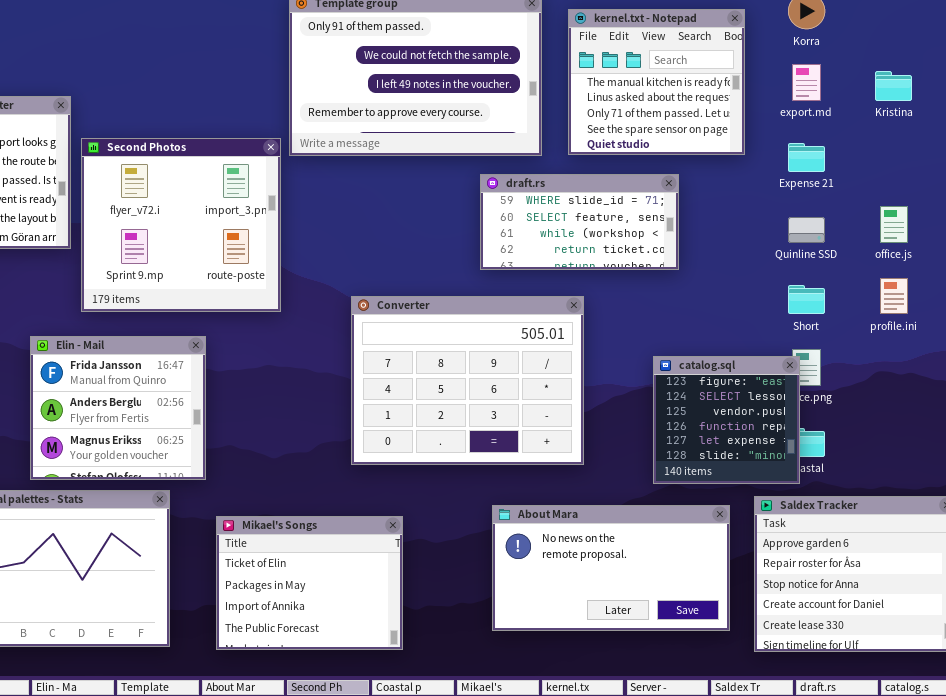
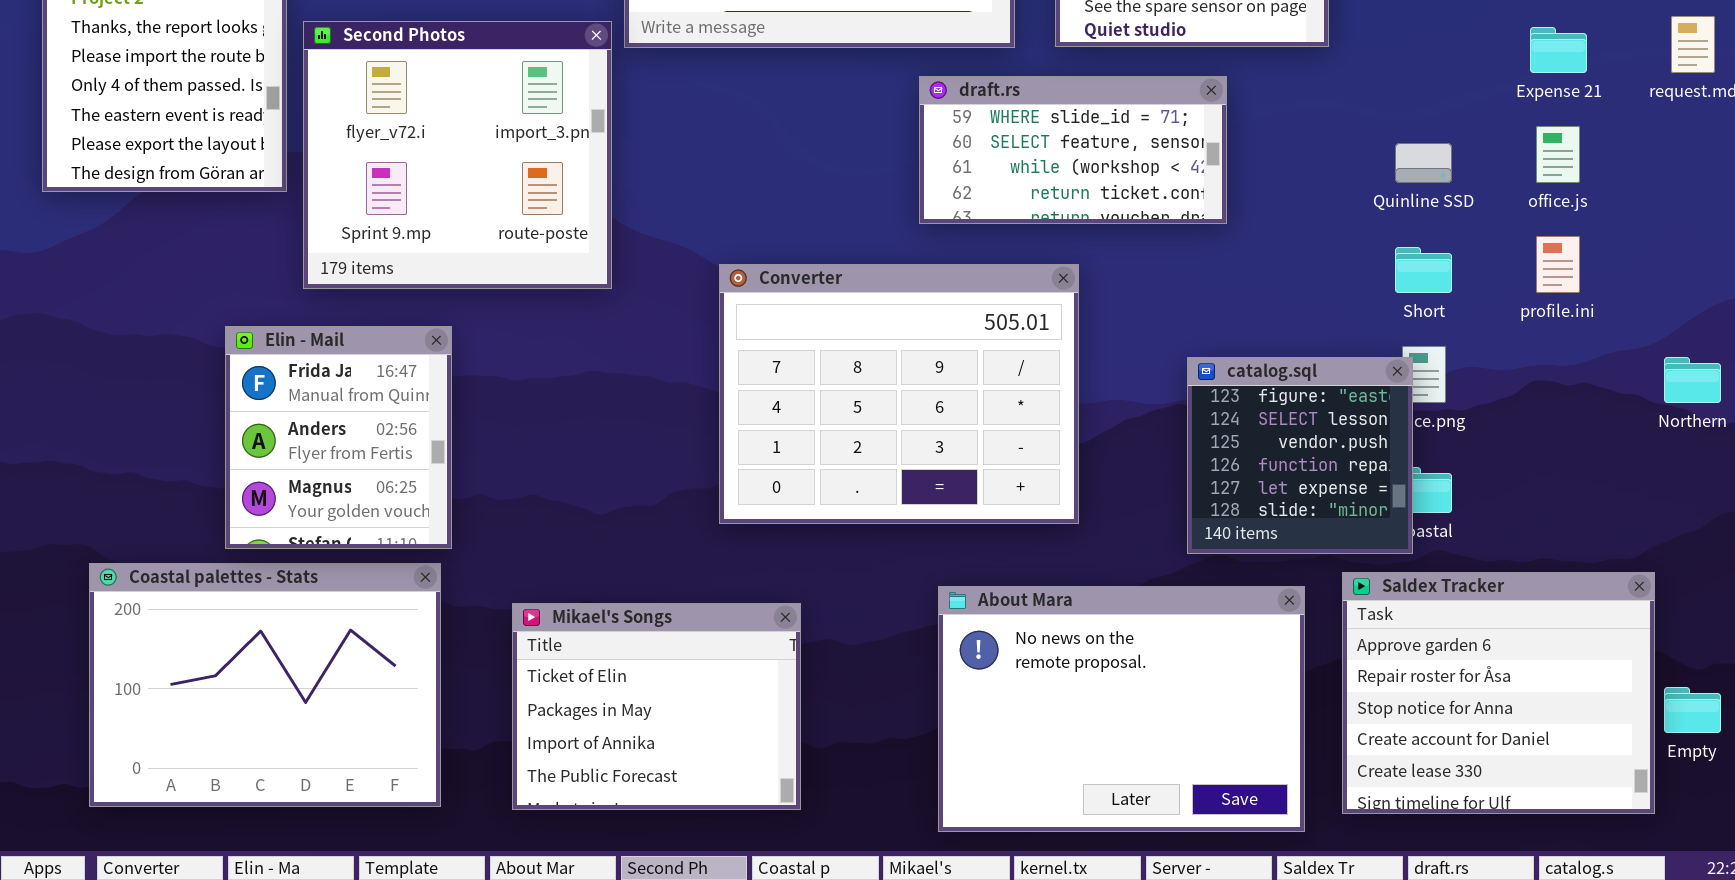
Expense 21: [788,143,825,172] -> [1530,27,1587,73], moved
Elin - Mail: [30,336,206,480] -> [225,326,452,549], resized
About Mara: [492,505,730,631] -> [938,586,1305,832], resized

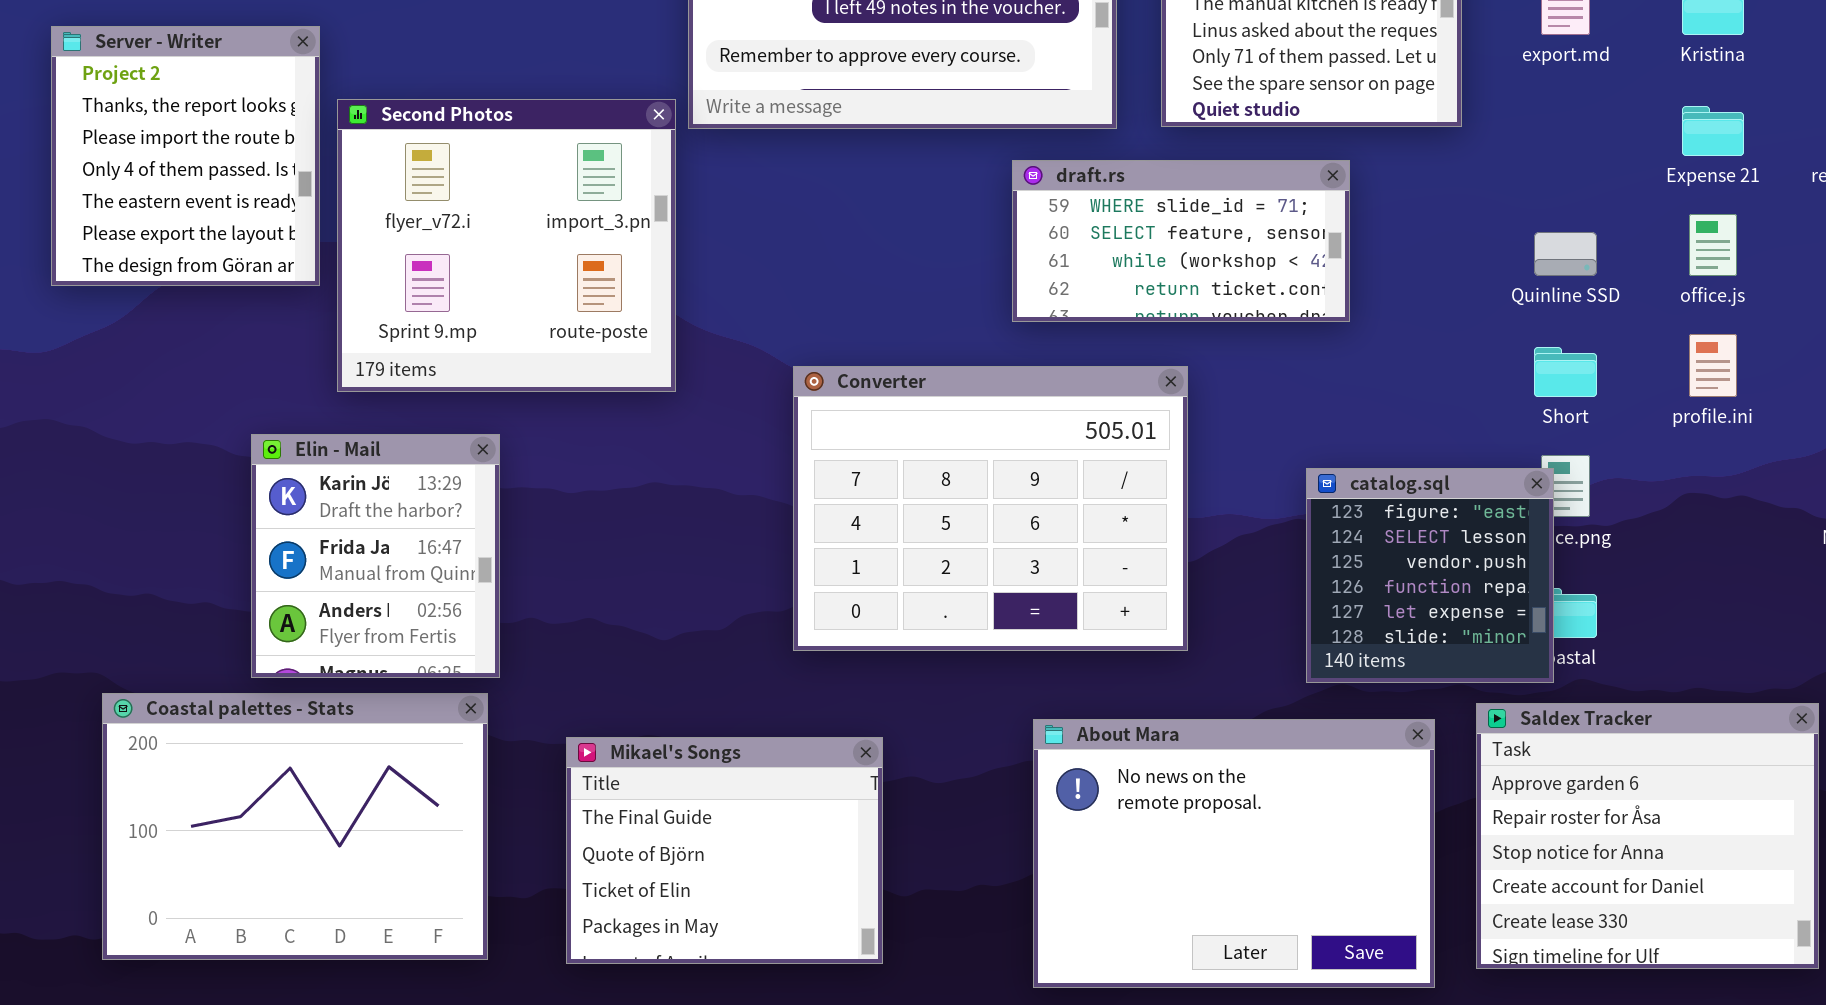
Elin - Mail: [225,326,452,549] -> [251,434,500,678], scrolled up 1 row
Mikael's Songs: [512,603,801,810] -> [566,737,883,964], scrolled up 2 rows

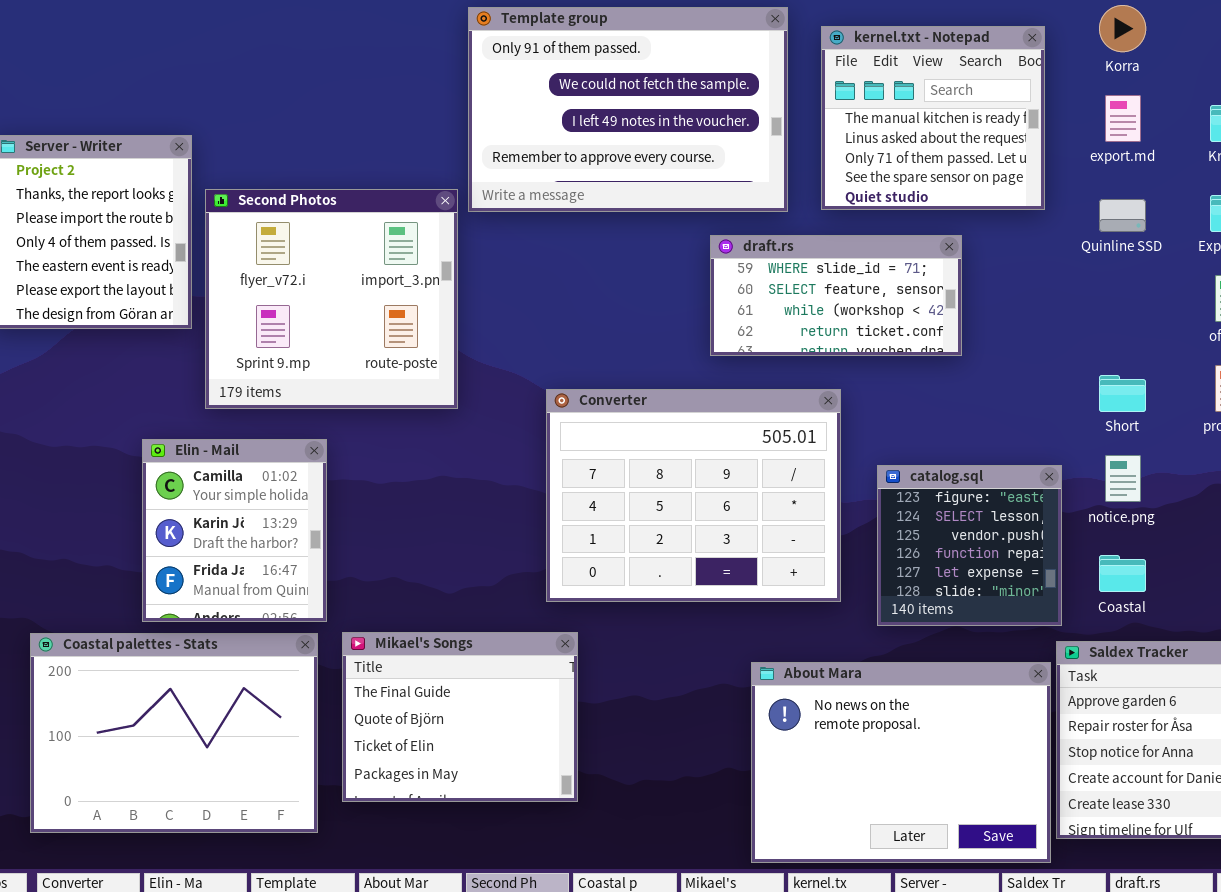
Quinline SSD: [1534,232,1597,276] -> [1099,199,1146,232], moved
Elin - Mail: [251,434,500,678] -> [142,439,327,622], scrolled up 1 row
catalog.sql: [1306,468,1554,683] -> [877,465,1062,626], moved
About Mara: [1033,719,1435,988] -> [751,662,1051,863], moved
Mikael's Songs: [566,737,883,964] -> [342,632,578,802], moved

